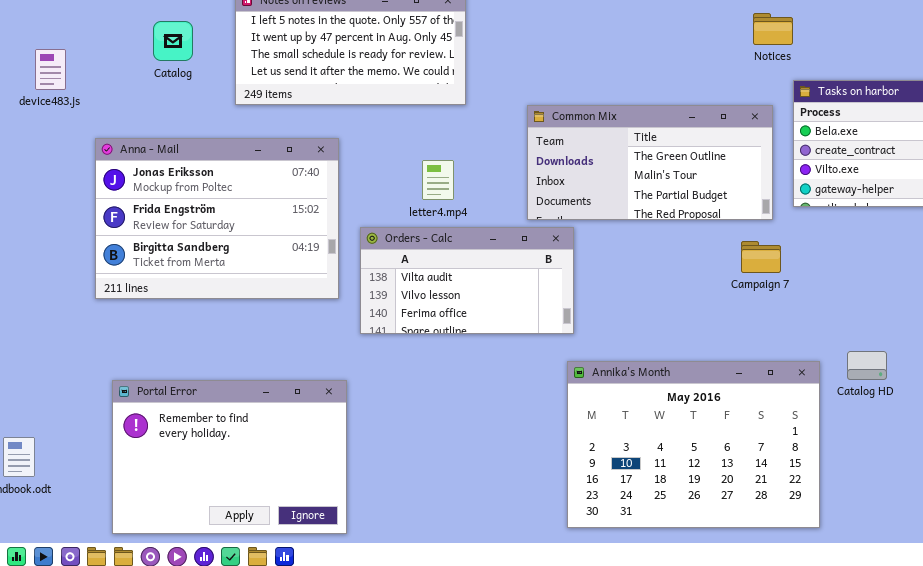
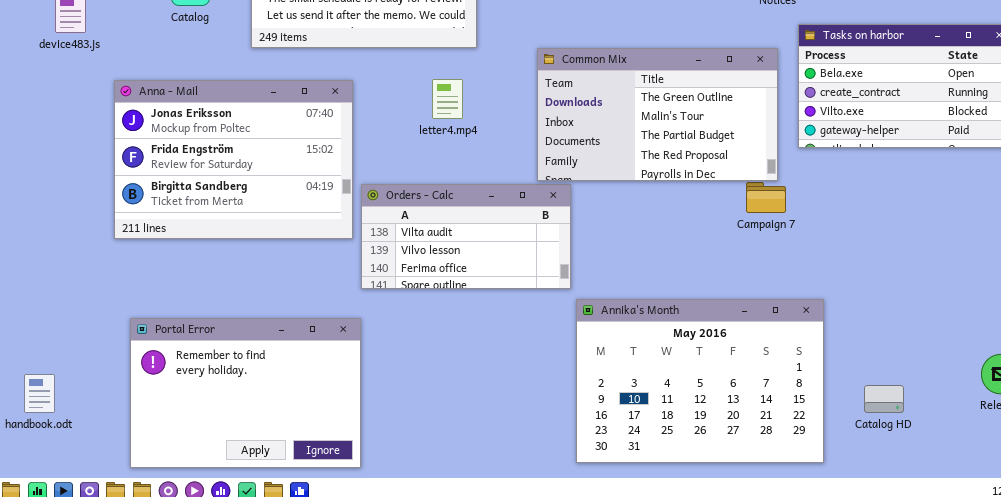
Common Mix: [527,105,773,220] -> [537,48,778,181], resized
letter4.mp4: [422,160,454,200] -> [432,79,463,119], moved
Orders - Calc: [360,227,574,334] -> [361,184,571,289], moved
Catalog HD: [847,351,887,380] -> [864,385,904,413], moved

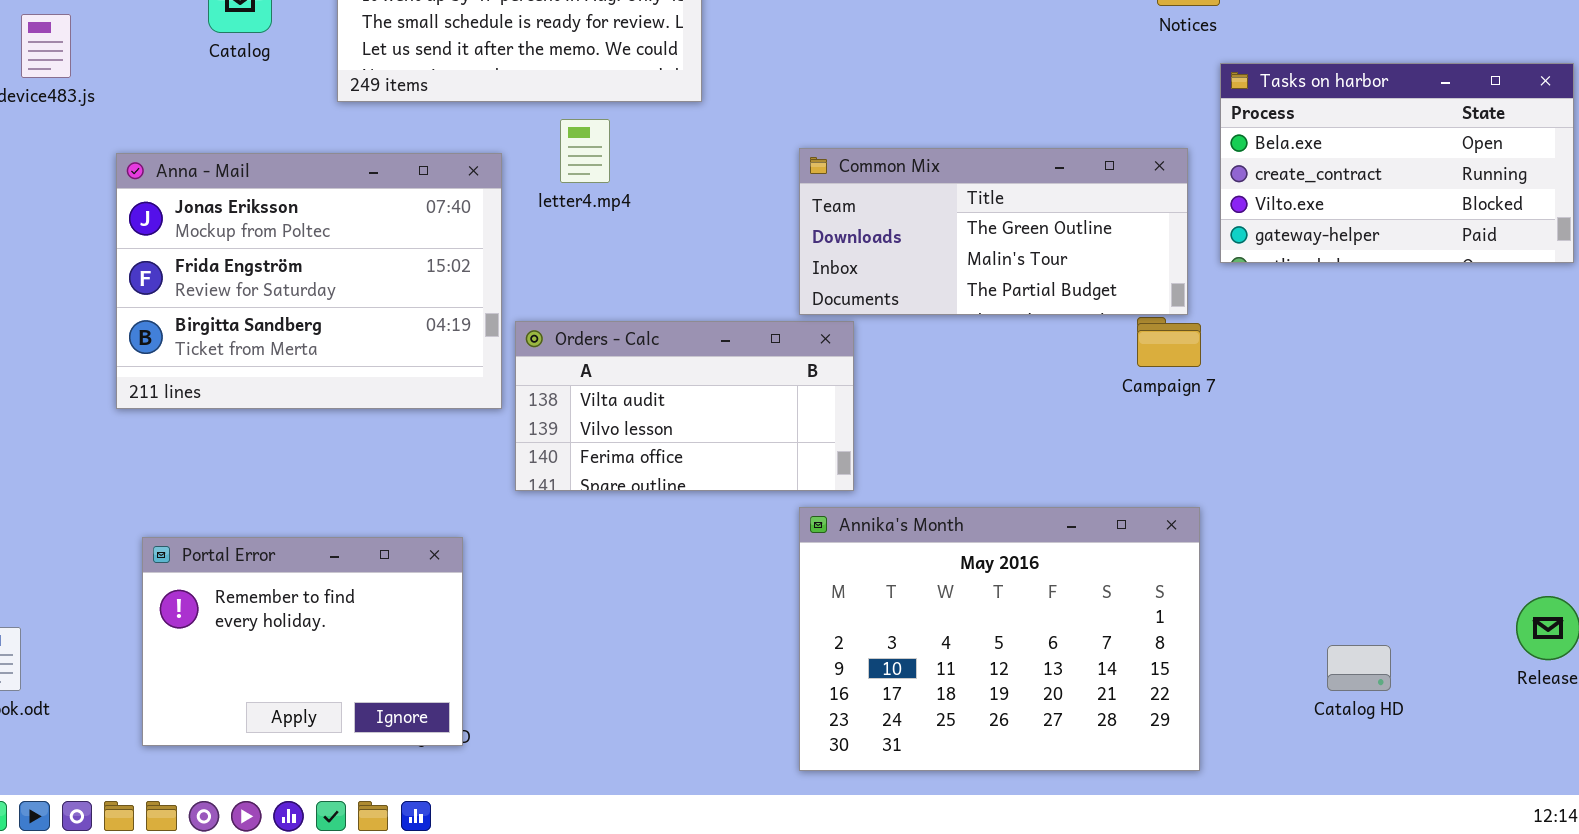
Common Mix: [537,48,778,181] -> [799,148,1188,315], resized
letter4.mp4: [432,79,463,119] -> [560,119,610,183], moved
Annika's Month: [576,299,824,463] -> [799,507,1200,771], moved
Portal Error: [130,318,361,468] -> [142,537,463,746], resized

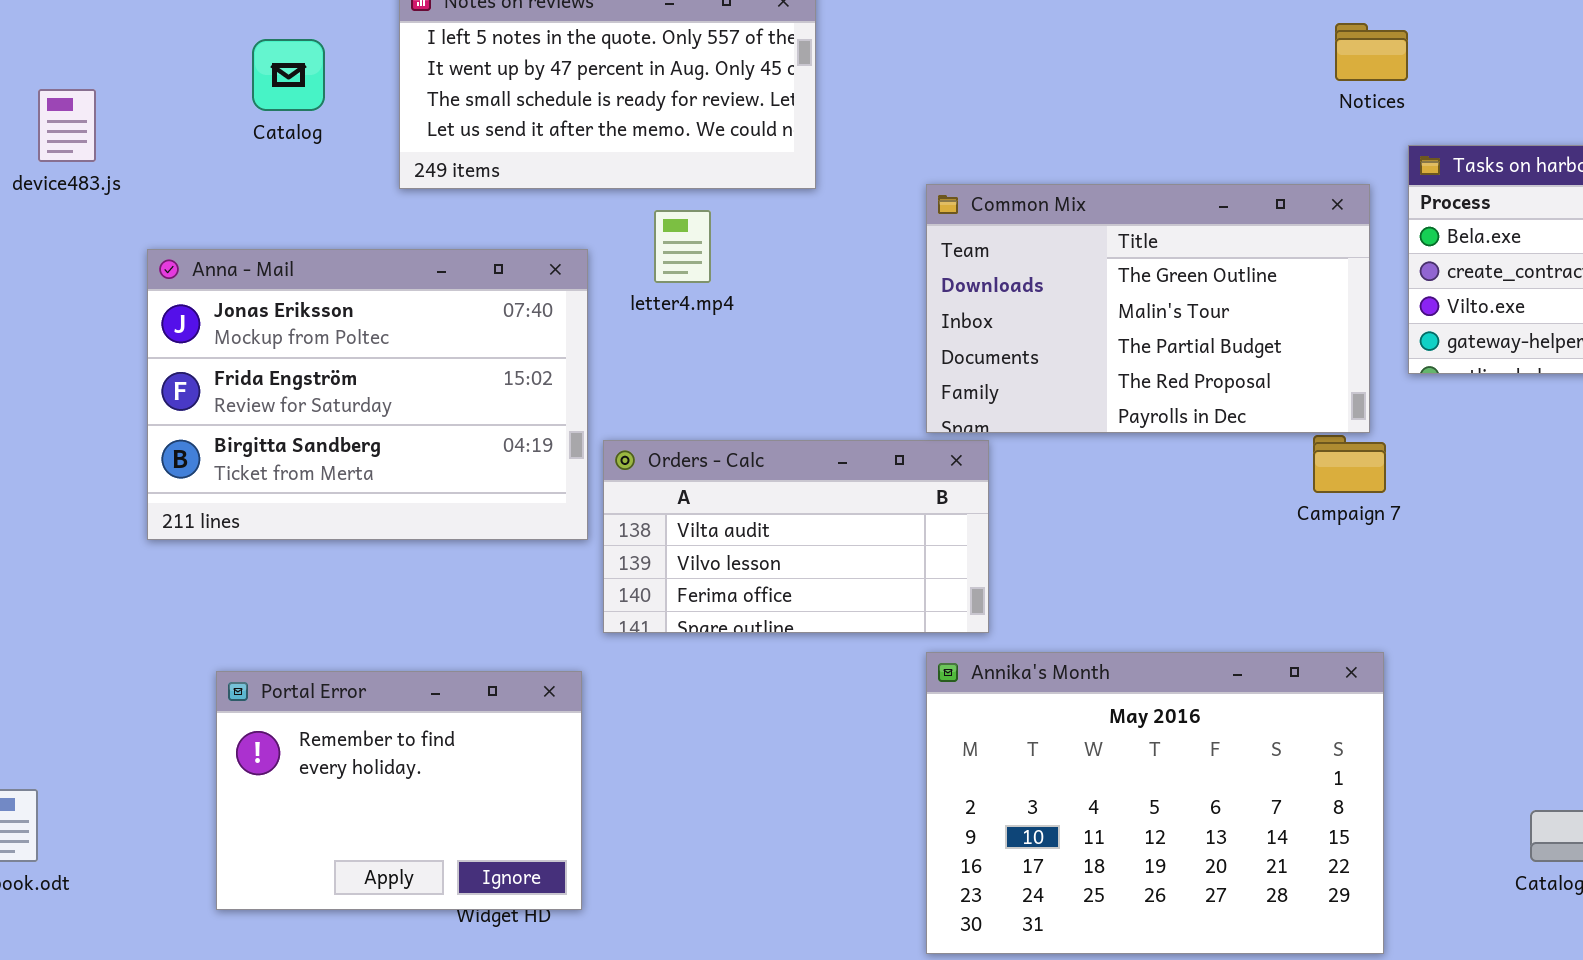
Common Mix: [799,148,1188,315] -> [926,184,1370,433], resized
Portal Error: [142,537,463,746] -> [216,671,582,910], moved

